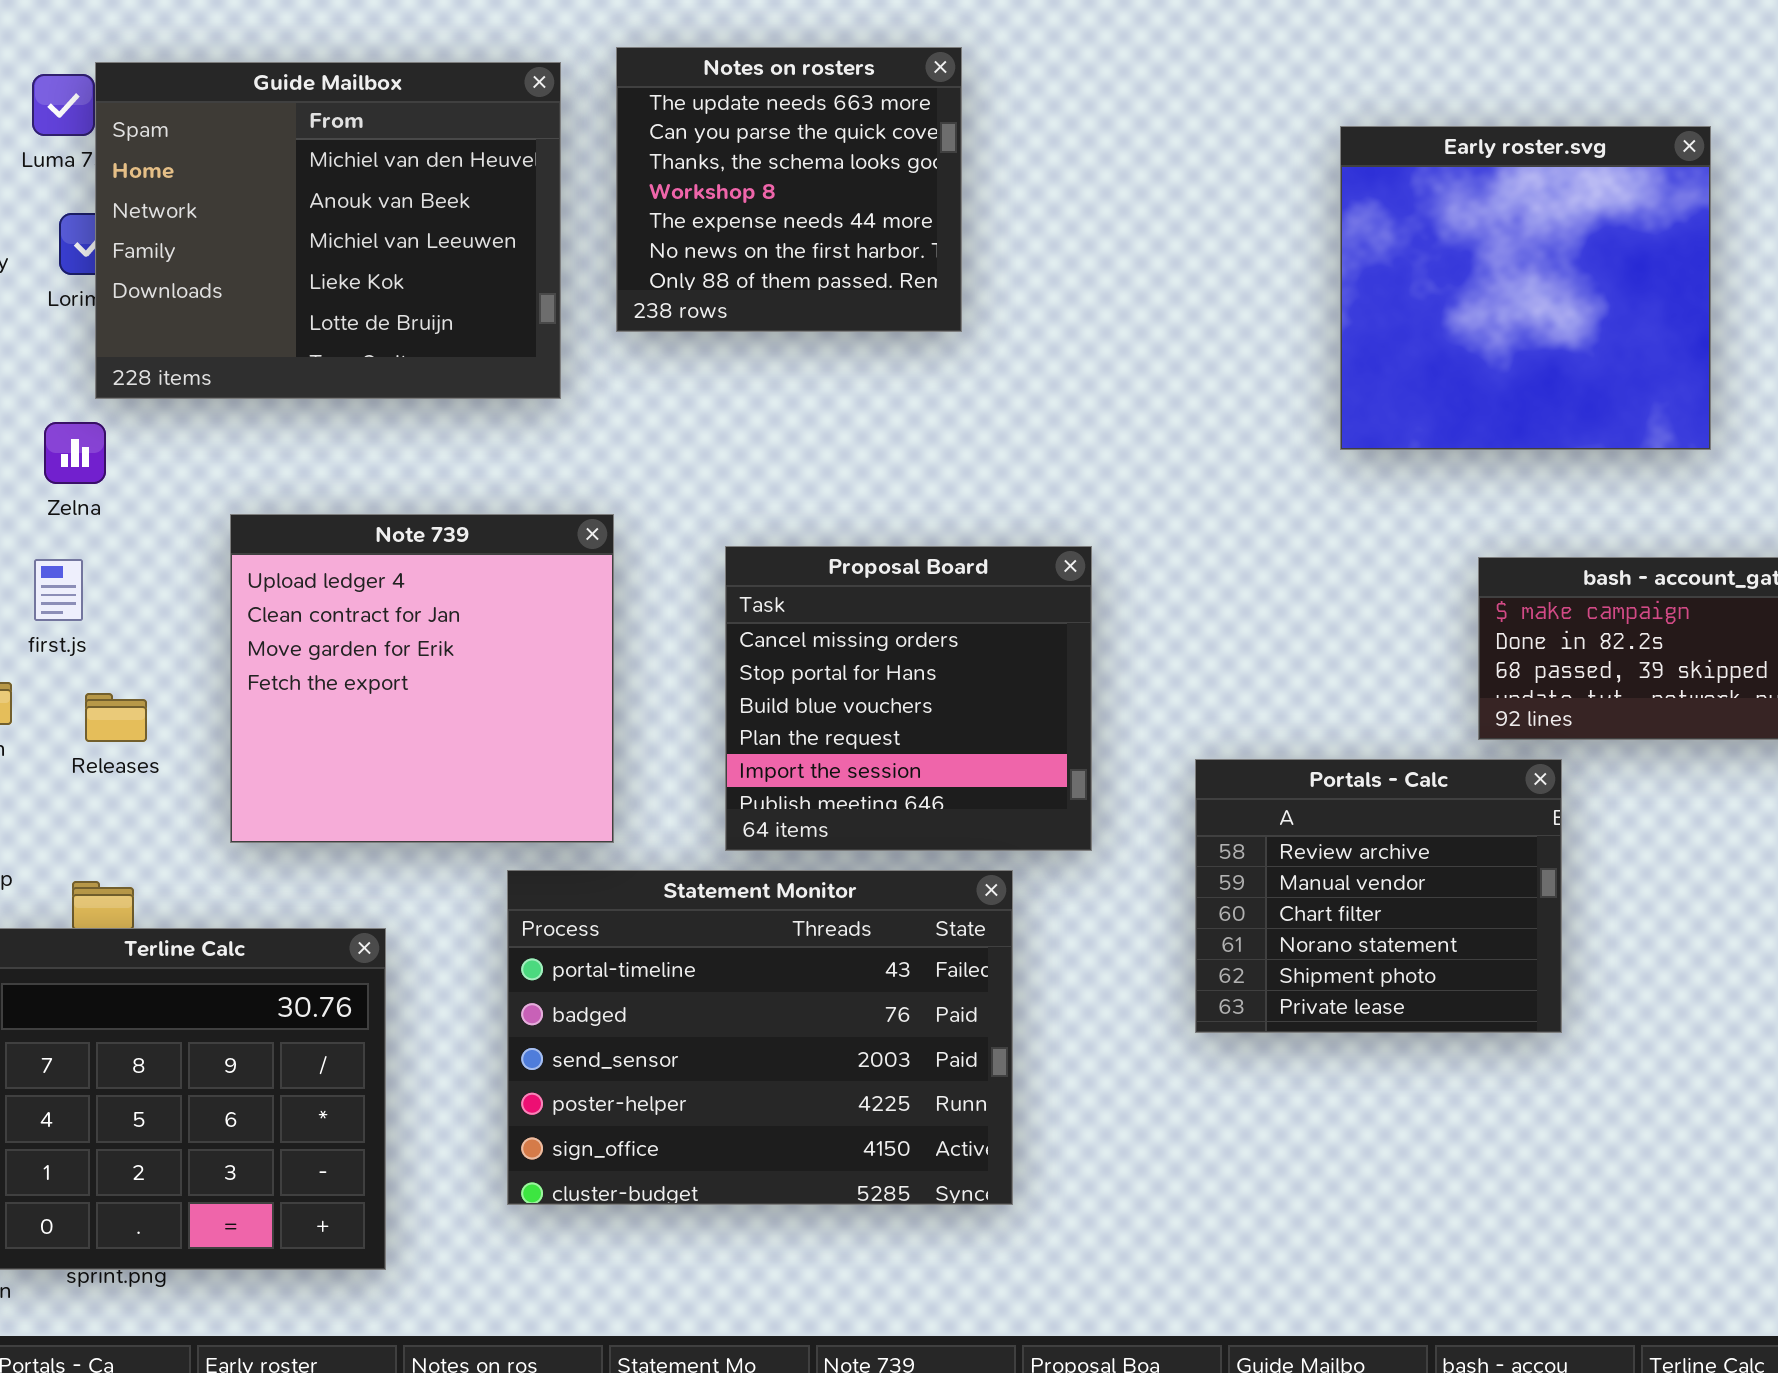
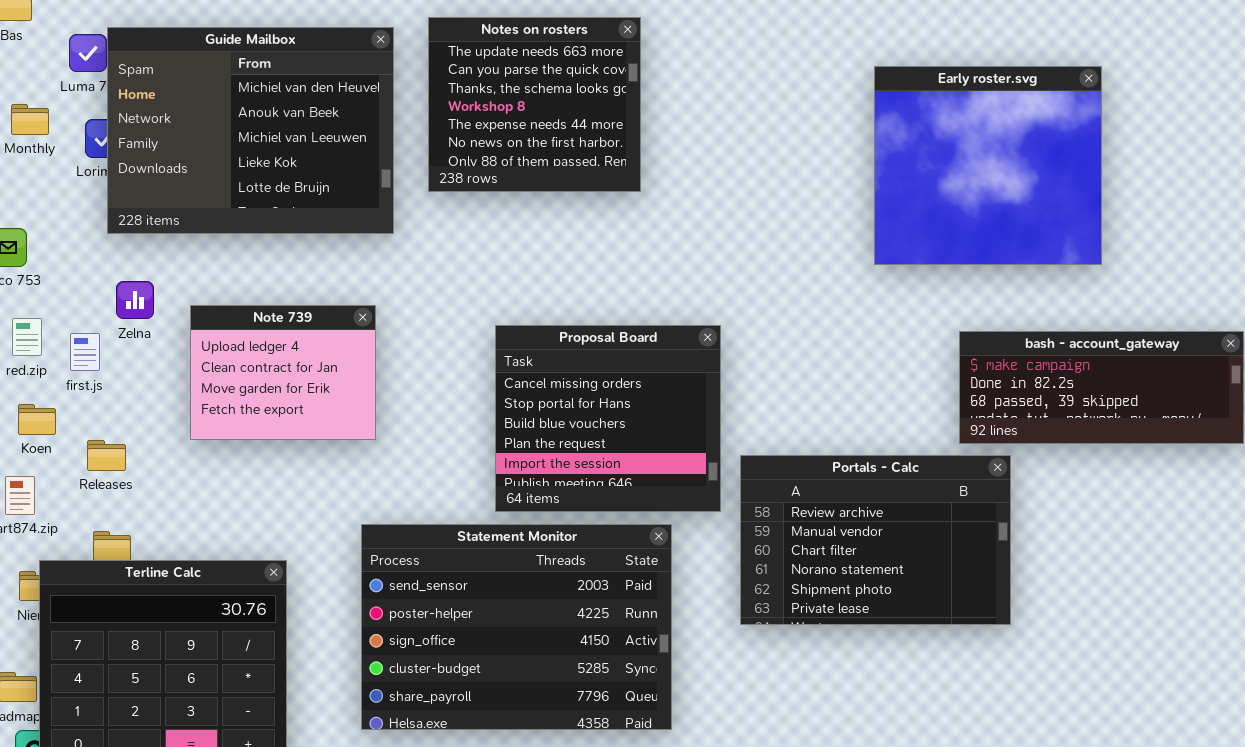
Zelna: [44,422,106,484] -> [116,281,154,319], moved
Note 739: [230,514,614,843] -> [190,305,376,440], resized
Releases: [85,693,147,742] -> [87,440,126,471], moved
Portals - Calc: [1195,759,1562,1033] -> [740,455,1011,625], resized
Statement Monitor: [507,870,1013,1205] -> [361,524,672,730], scrolled down 2 rows

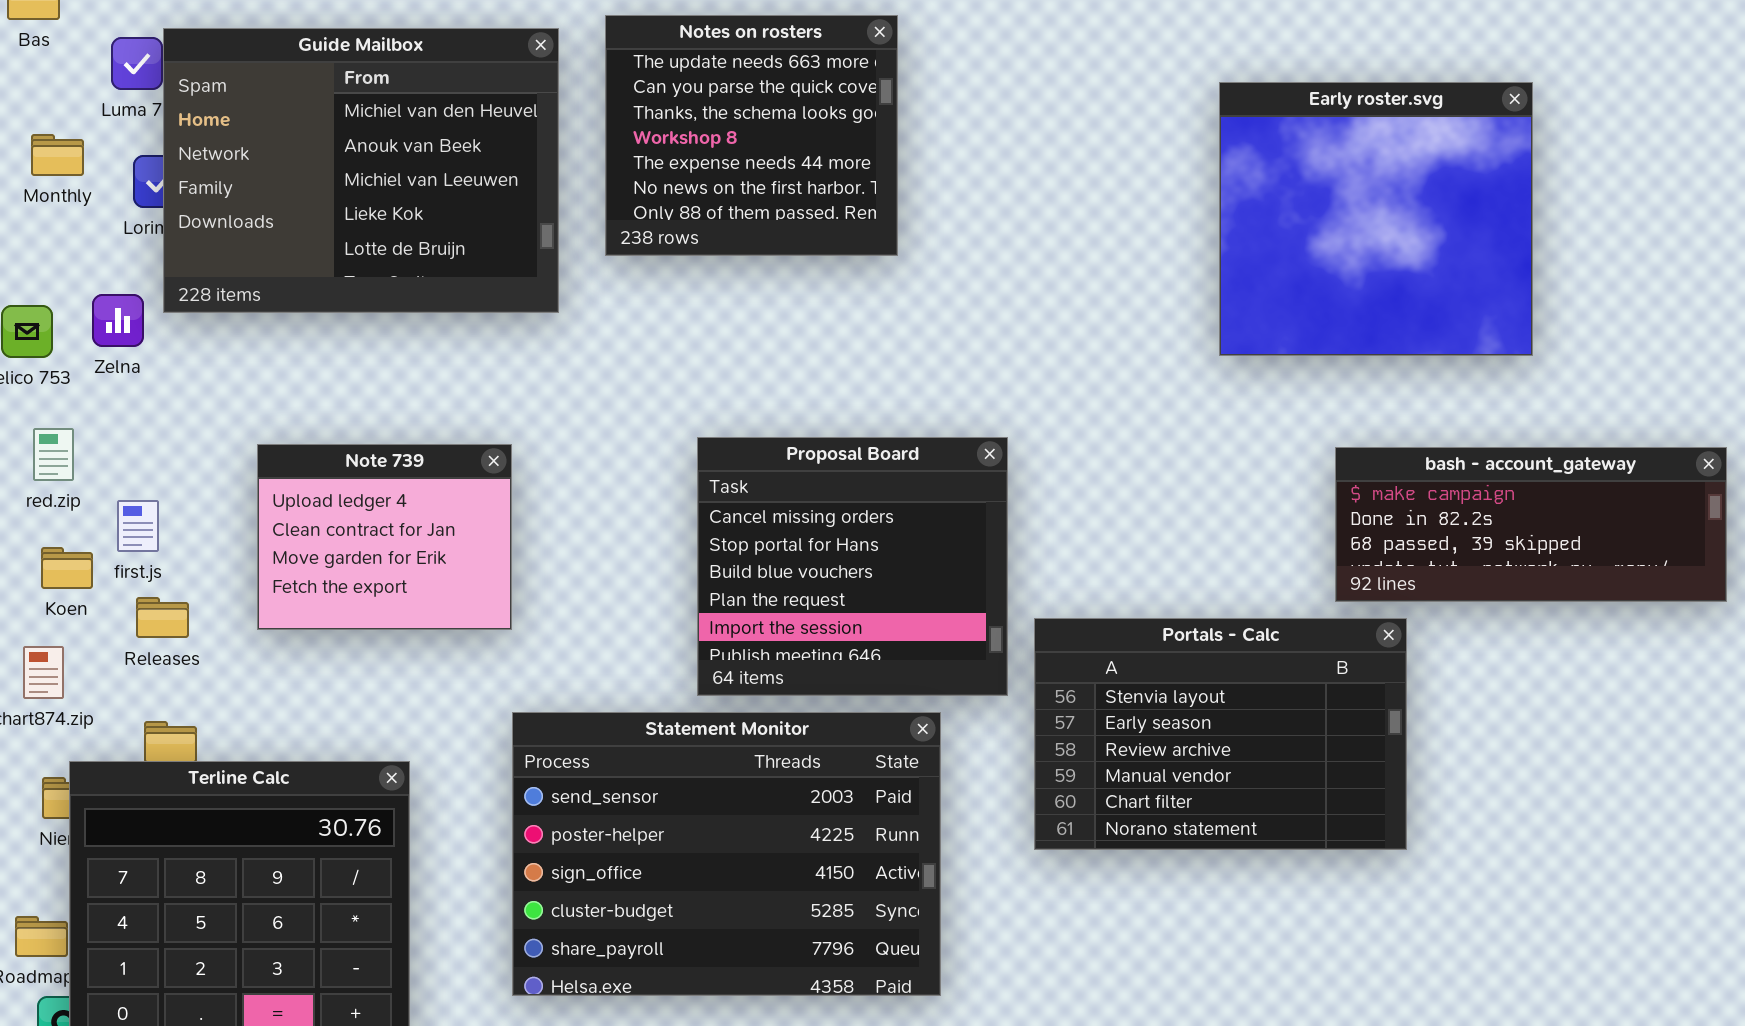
Zelna: [116,281,154,319] -> [92,294,144,347], moved
Note 739: [190,305,376,440] -> [257,444,512,630], moved
first.js: [70,333,100,371] -> [117,500,159,552], moved
Portals - Calc: [740,455,1011,625] -> [1034,618,1407,850], scrolled up 2 rows

